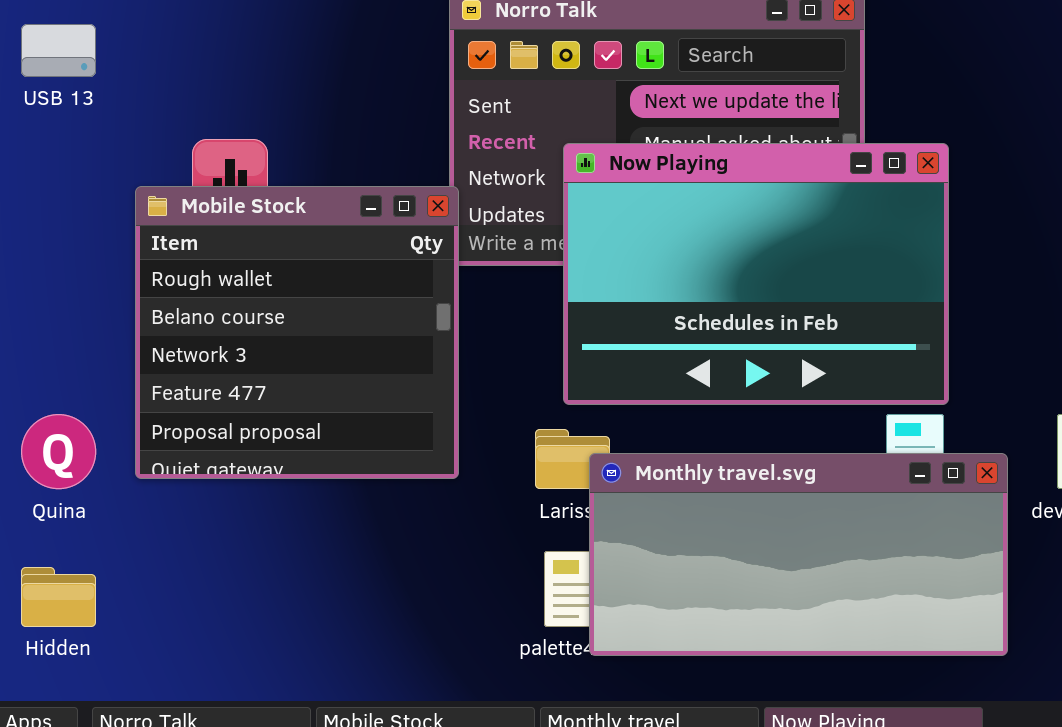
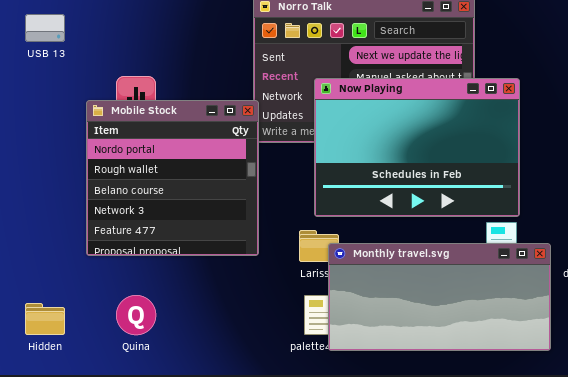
Mobile Stock: [135,186,459,479] -> [86,100,259,256], scrolled up 1 row
Quina: [21,414,96,489] -> [116,295,156,335], moved

